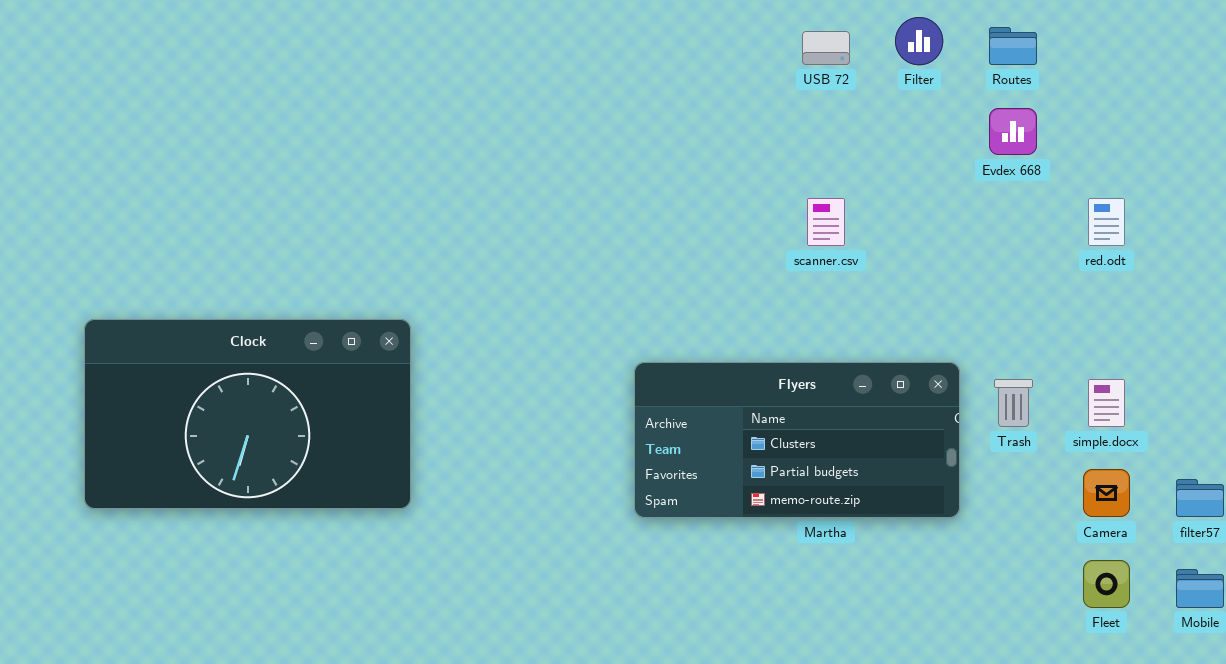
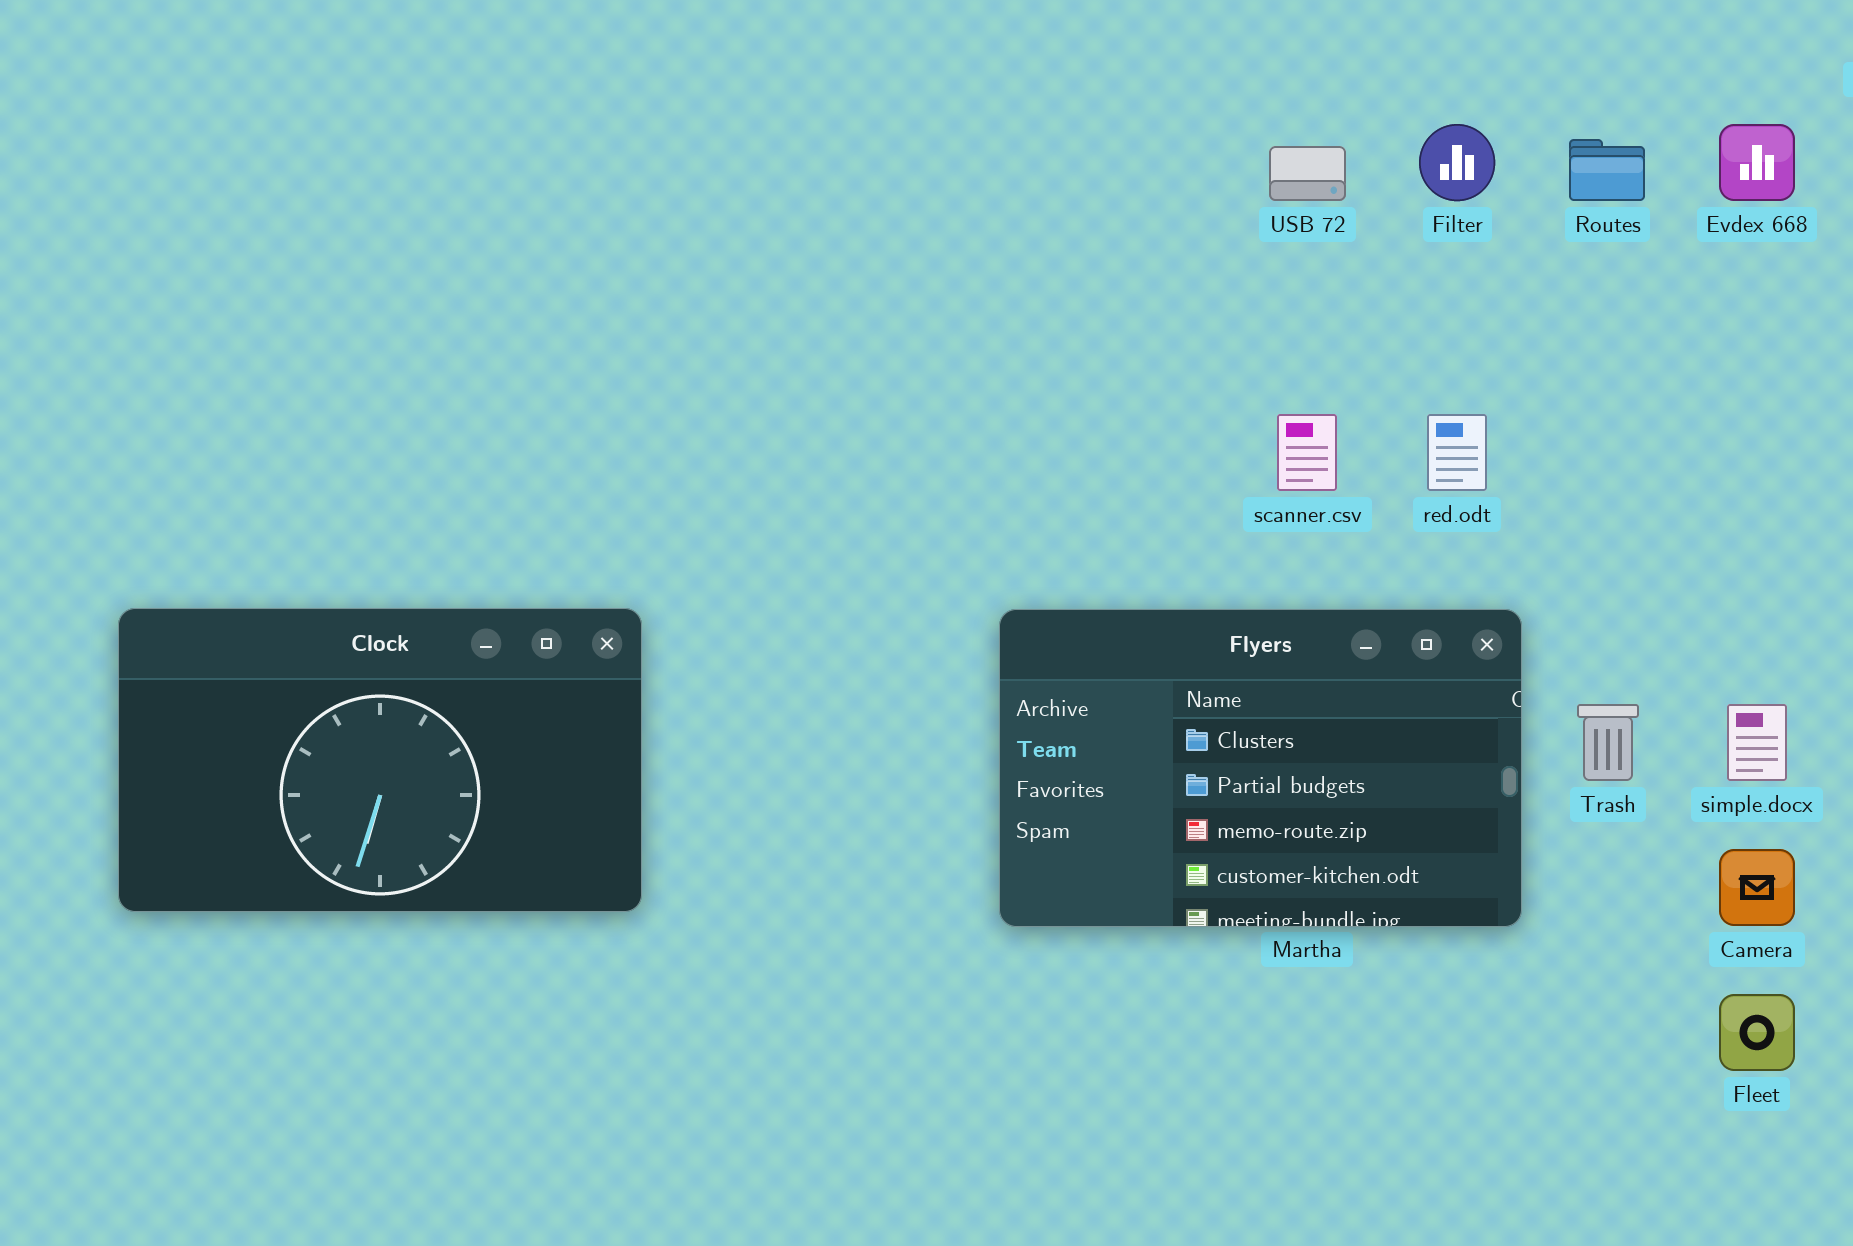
Evdex 668: [989,108,1037,155] -> [1719,124,1795,201], moved
red.odt: [1088,198,1125,246] -> [1427,414,1487,491], moved
Flyers: [634,362,960,518] -> [999,609,1522,927], resized

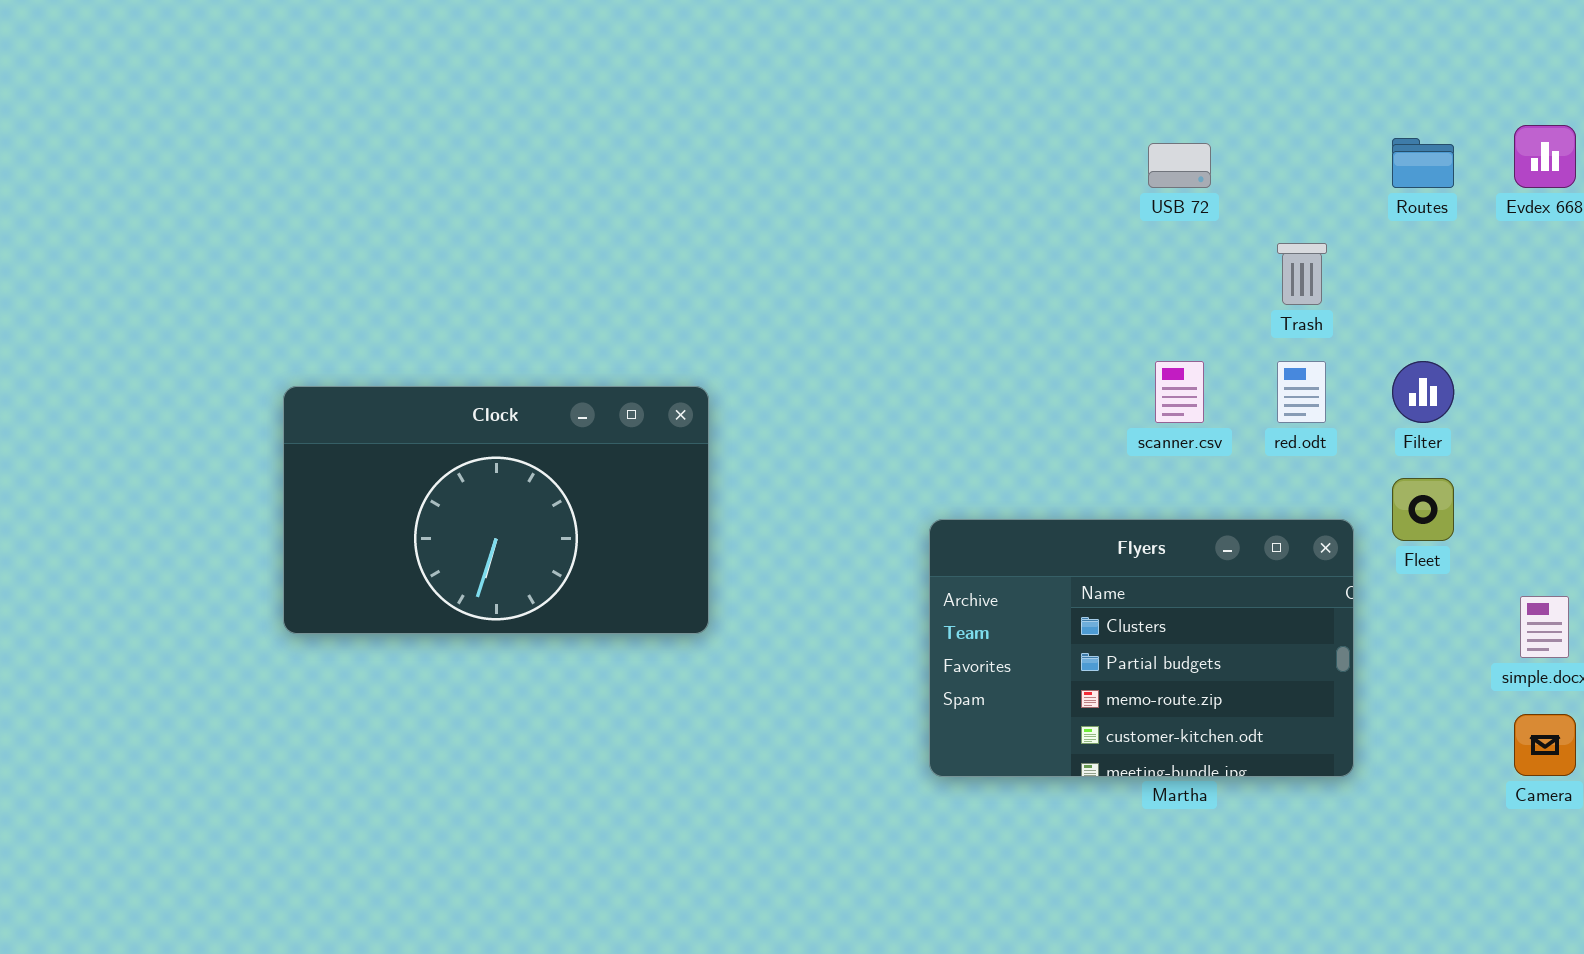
Filter: [1419,124,1495,201] -> [1392,361,1454,423], moved
Clock: [118,608,642,912] -> [283,386,709,634], moved
Trash: [1577,704,1639,781] -> [1277,243,1327,305], moved
Fleet: [1719,994,1795,1071] -> [1392,478,1454,541], moved

